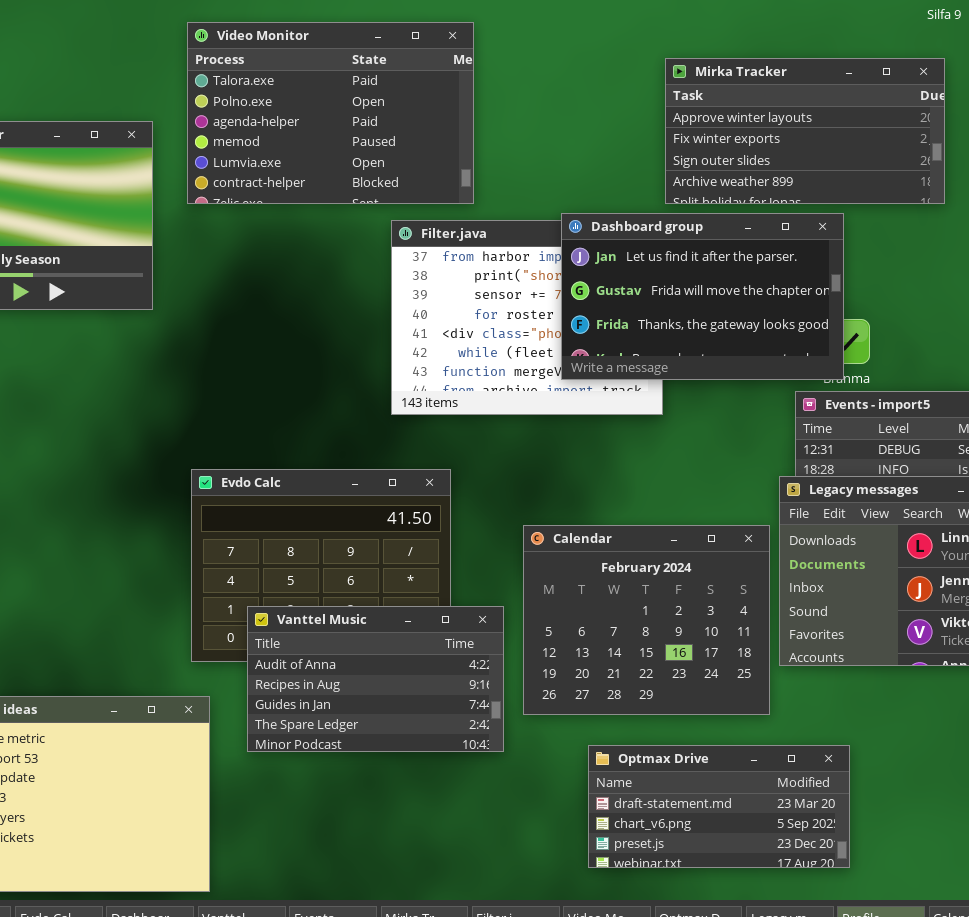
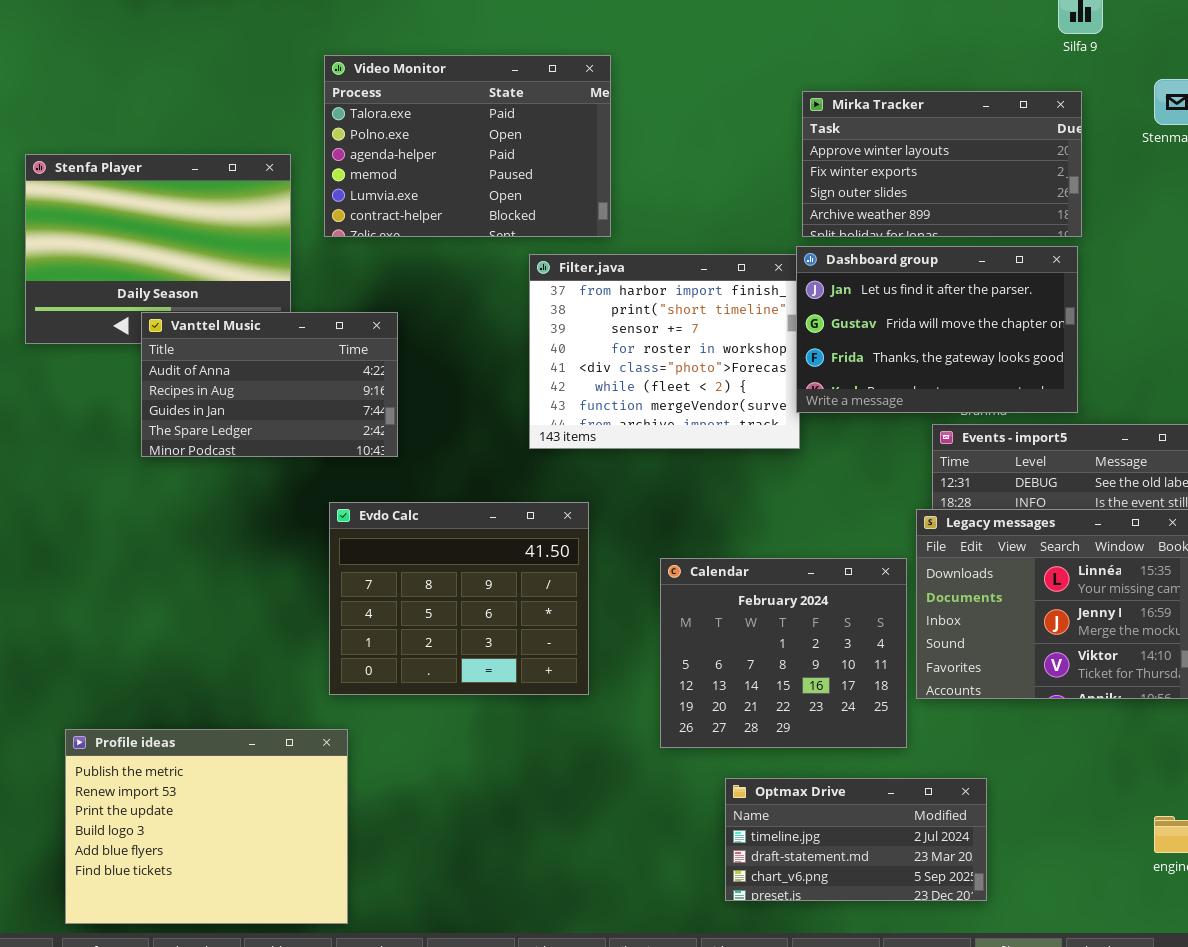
Dashboard group: [561,213,844,380] -> [796,246,1078,413], moved
Vanttel Music: [247,606,504,752] -> [141,312,398,457], moved
Optmax Drive: [588,745,850,868] -> [725,778,987,901], scrolled up 1 row

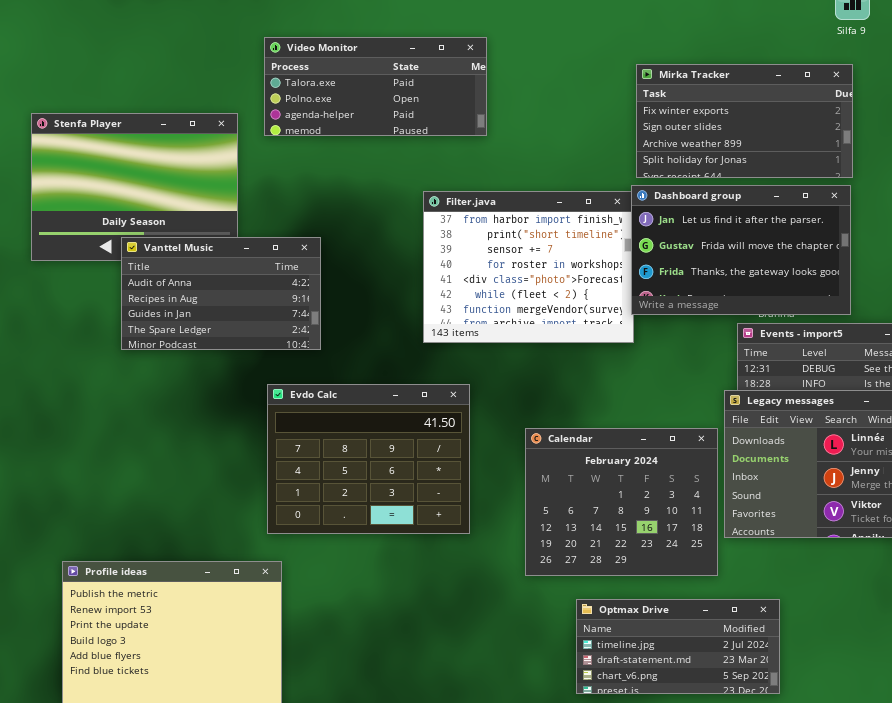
Video Monitor: [324,55,611,237] -> [264,37,487,136], resized
Mirka Tracker: [802,91,1082,237] -> [636,64,853,178], scrolled down 1 row

